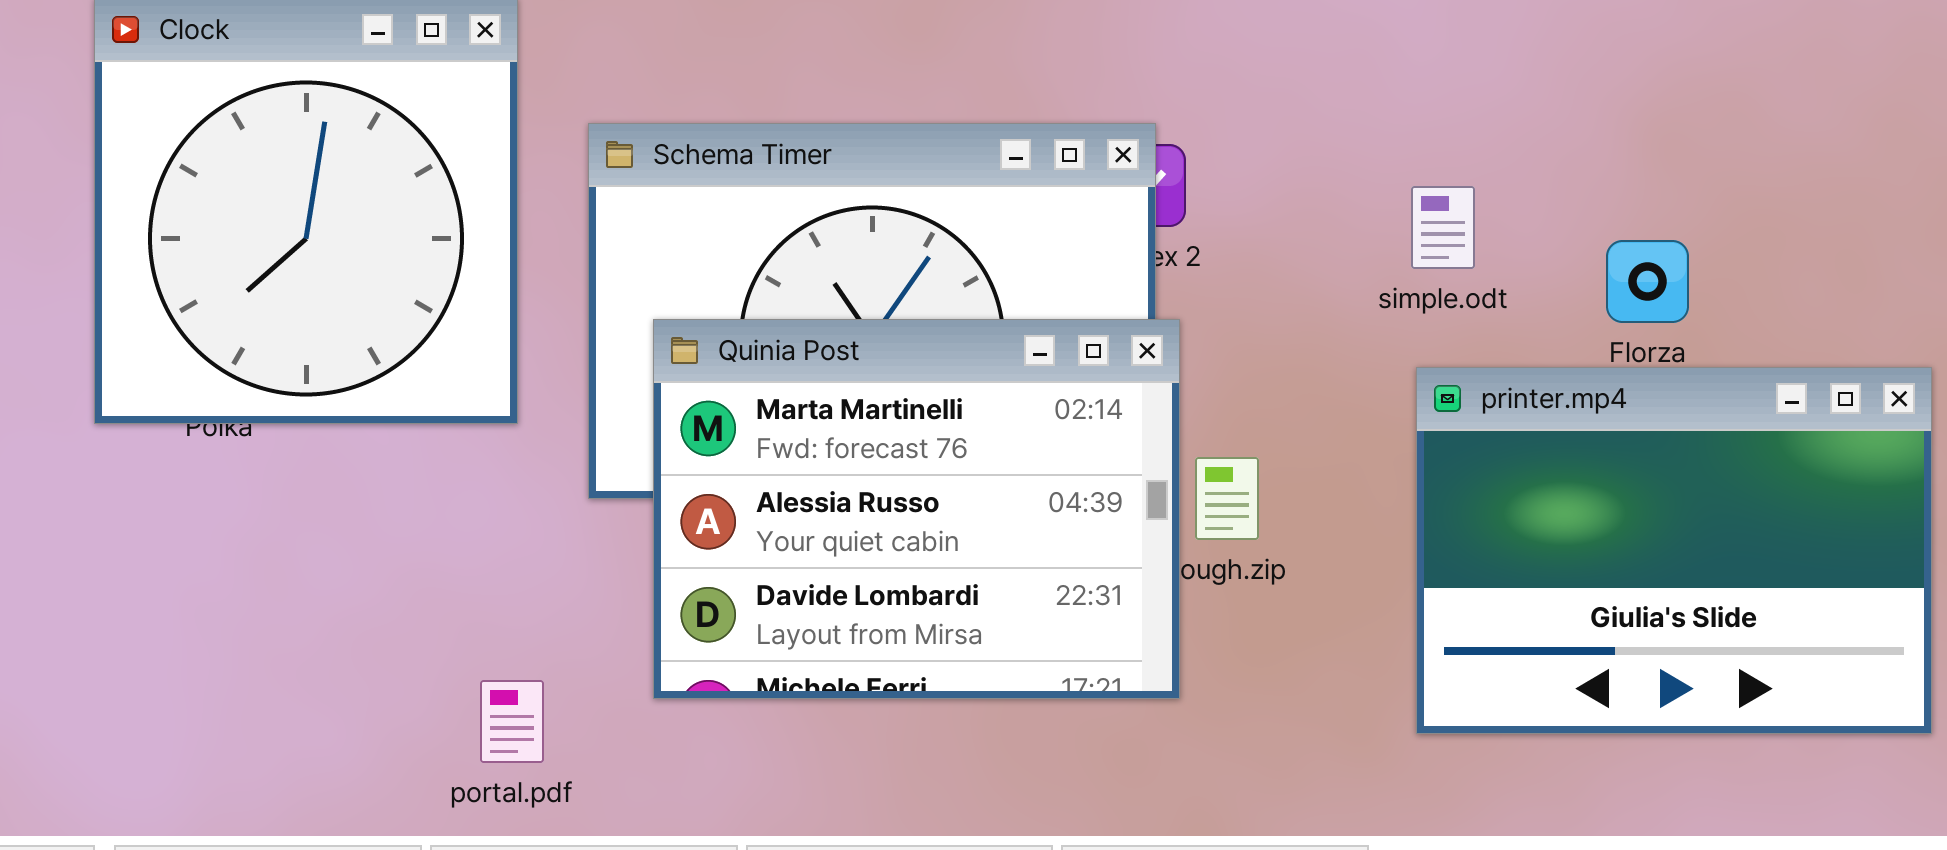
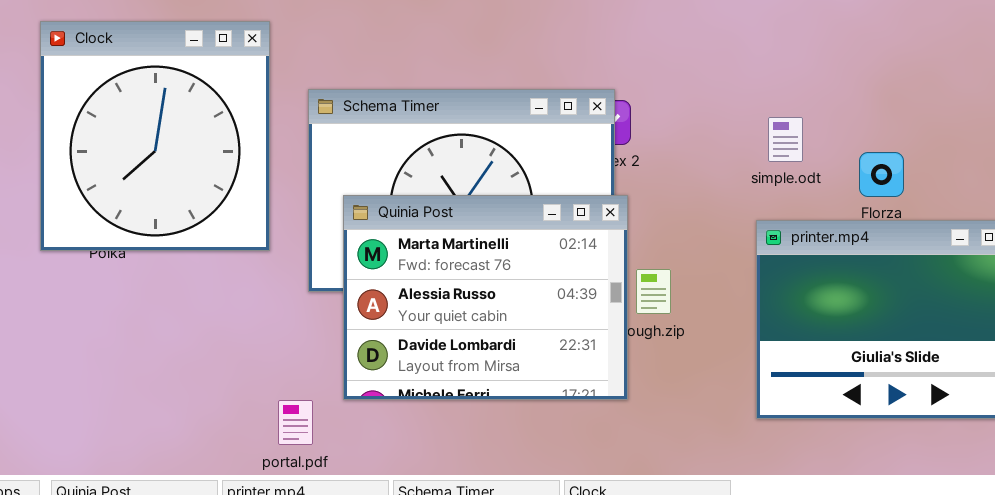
simple.odt: [1411,186,1475,269] -> [768,117,803,162], moved
portal.pdf: [480,680,544,763] -> [278,400,313,445], moved

